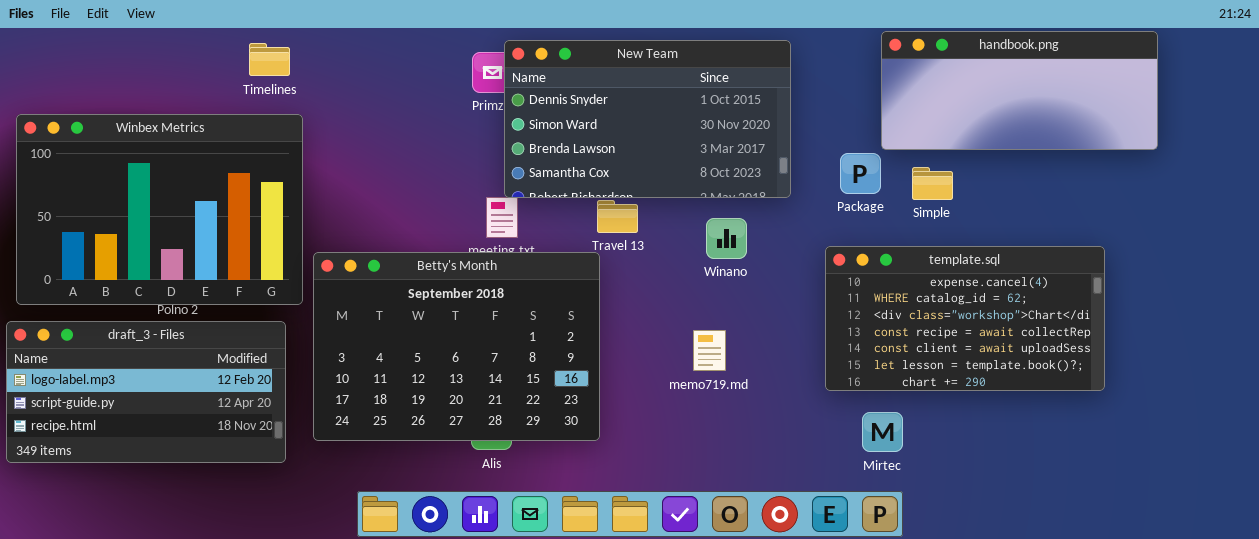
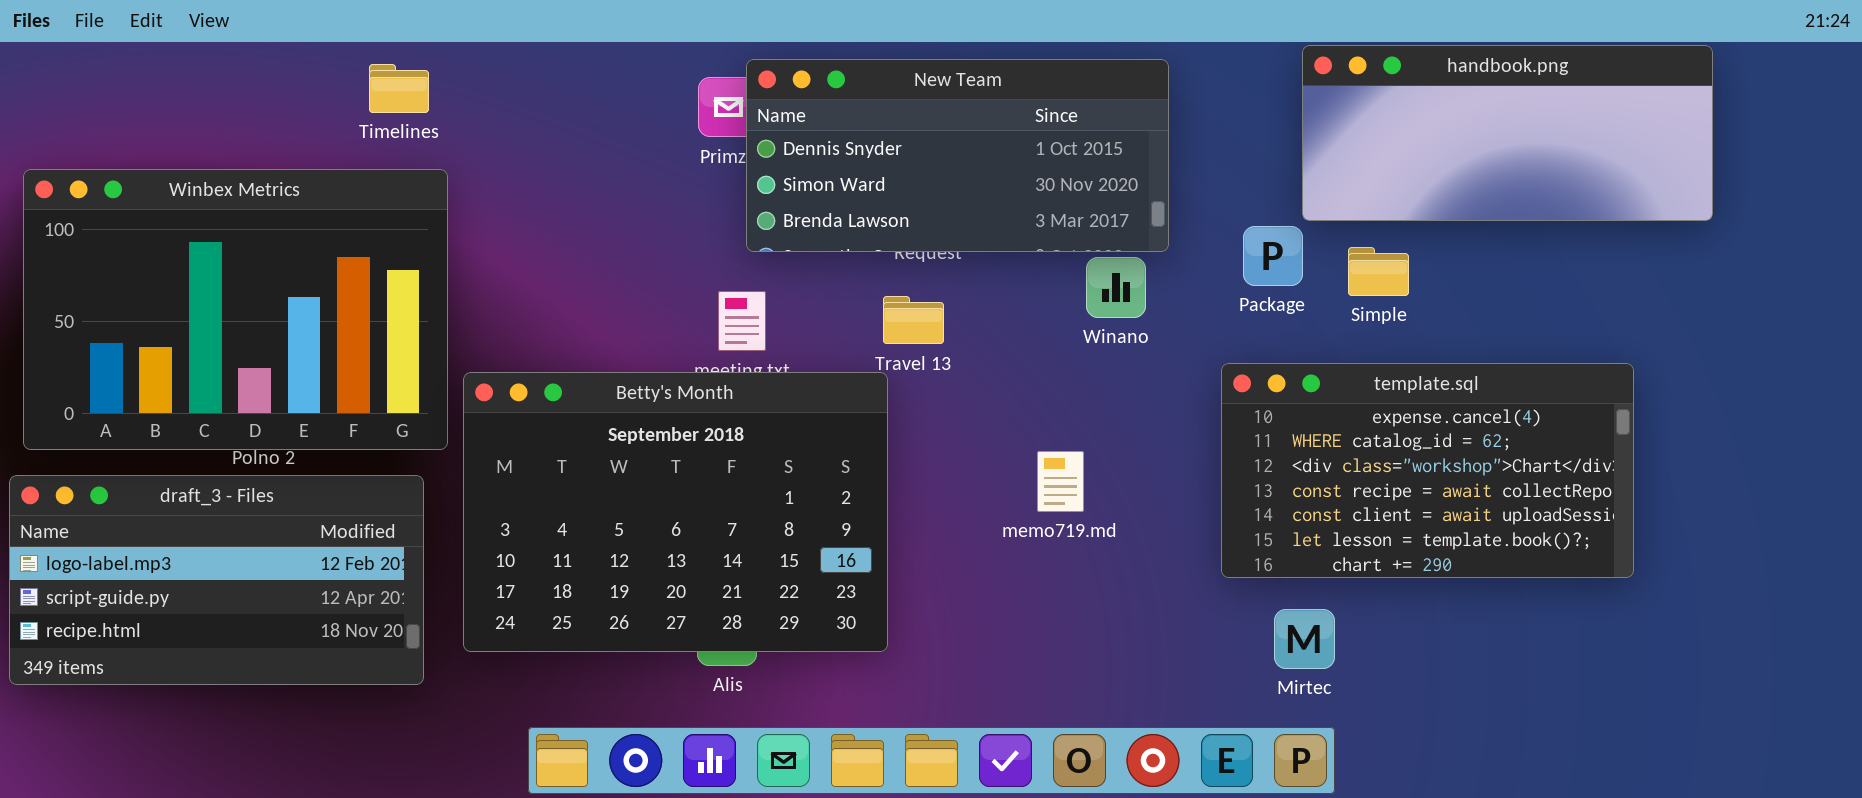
New Team: [504,40,791,198] -> [746,59,1169,252], resized
Winano: [706,218,747,259] -> [1086,257,1146,318], moved
memo719.md: [693,330,726,371] -> [1037,451,1084,512], moved

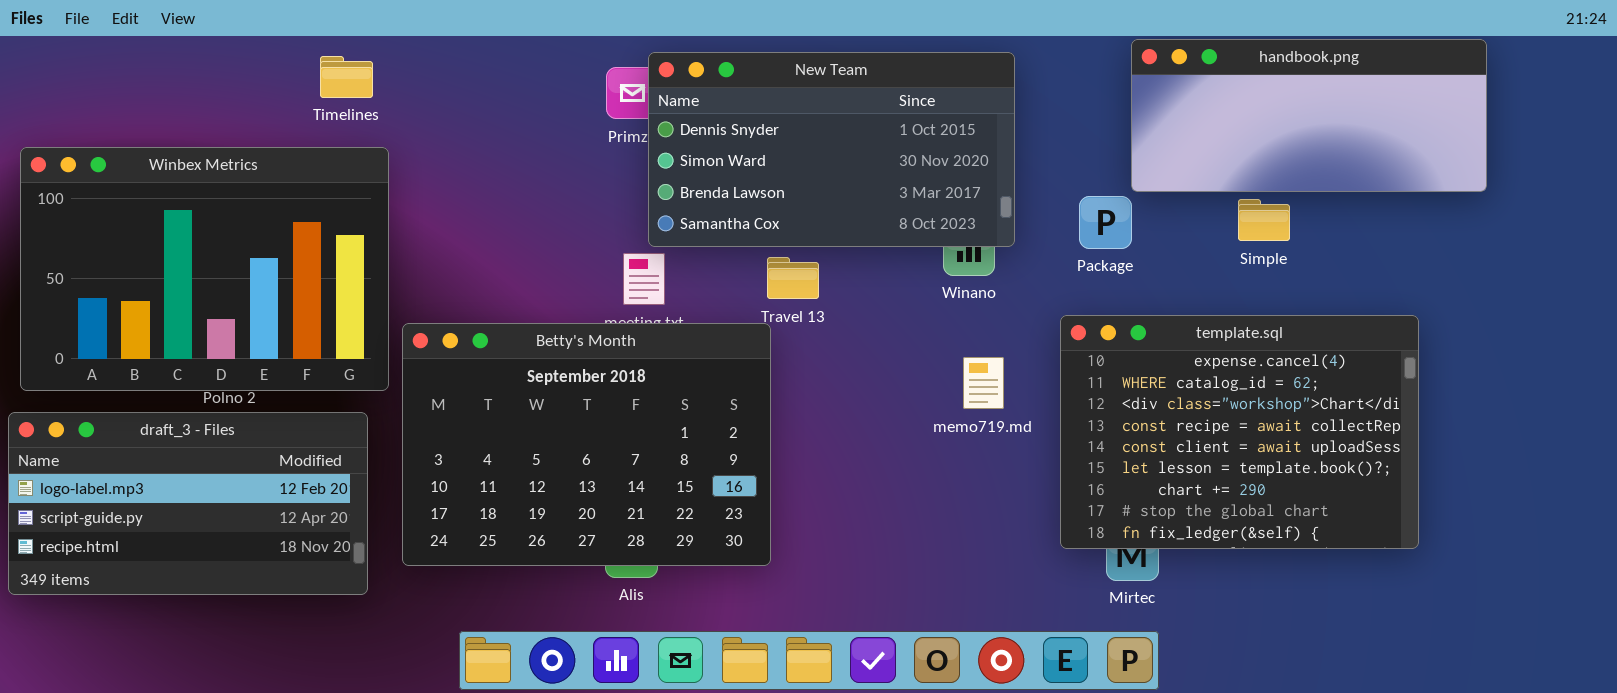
New Team: [746,59,1169,252] -> [648,52,1015,247], resized
Simple: [1348,247,1409,296] -> [1238,199,1290,241], moved
template.sql: [1221,363,1634,578] -> [1060,315,1419,549], resized
memo719.md: [1037,451,1084,512] -> [963,357,1004,409], moved

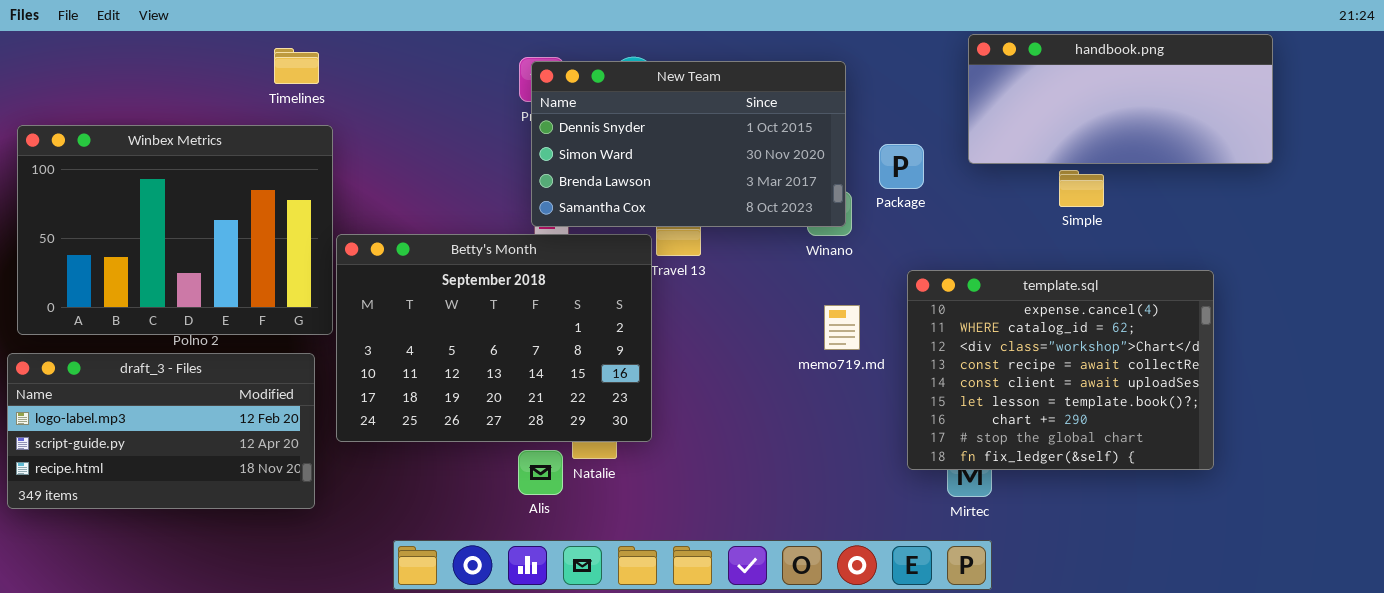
New Team: [648,52,1015,247] -> [531,61,846,227], moved
Package: [1079,196,1132,249] -> [879,144,924,189], moved
Betty's Month: [402,323,771,566] -> [336,234,652,442], moved

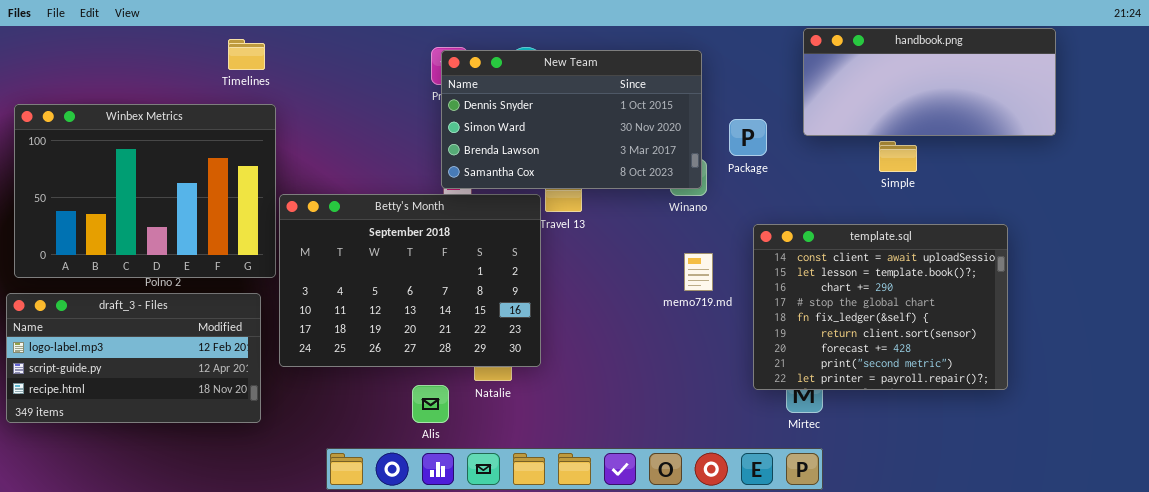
template.sql: [907,270,1214,470] -> [753,224,1008,390], scrolled down 4 rows
Alis: [518,450,563,495] -> [412,385,449,423], moved

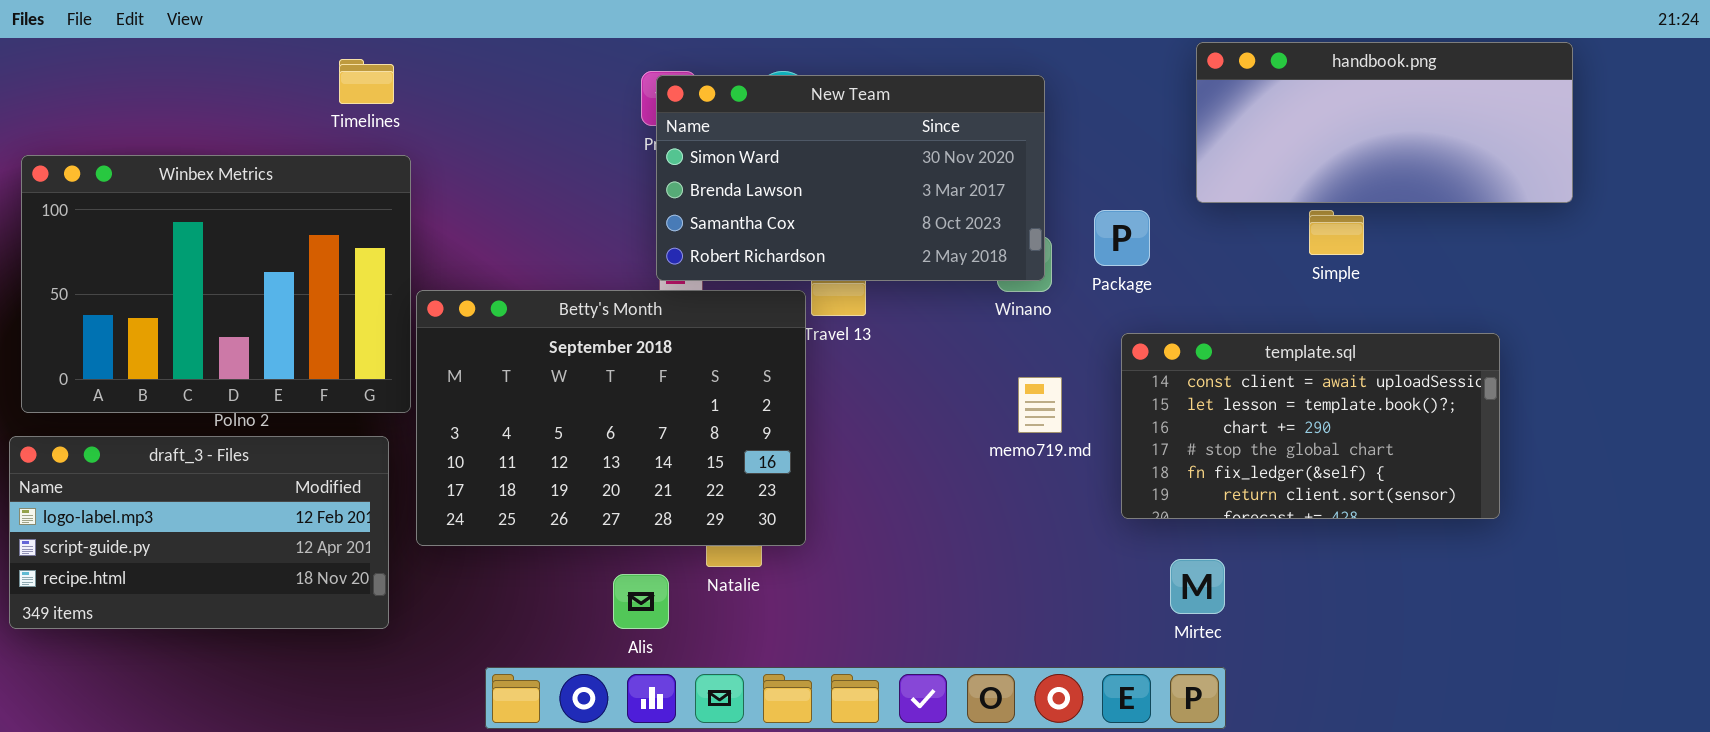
New Team: [441,50,702,189] -> [656,75,1045,281], scrolled down 1 row
Package: [729,119,767,156] -> [1094,210,1150,266], moved
template.sql: [753,224,1008,390] -> [1121,333,1500,519], resized

